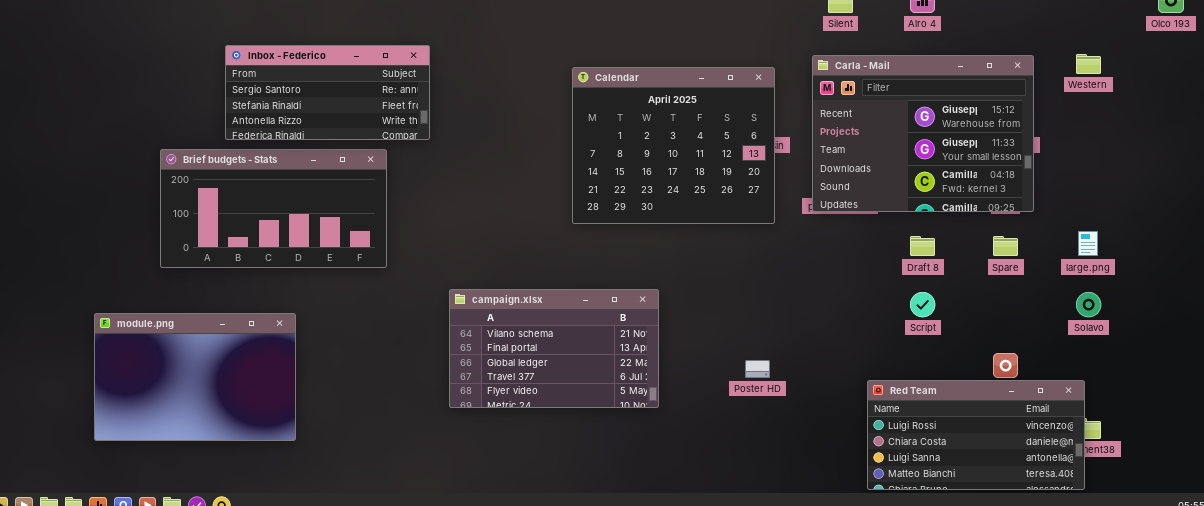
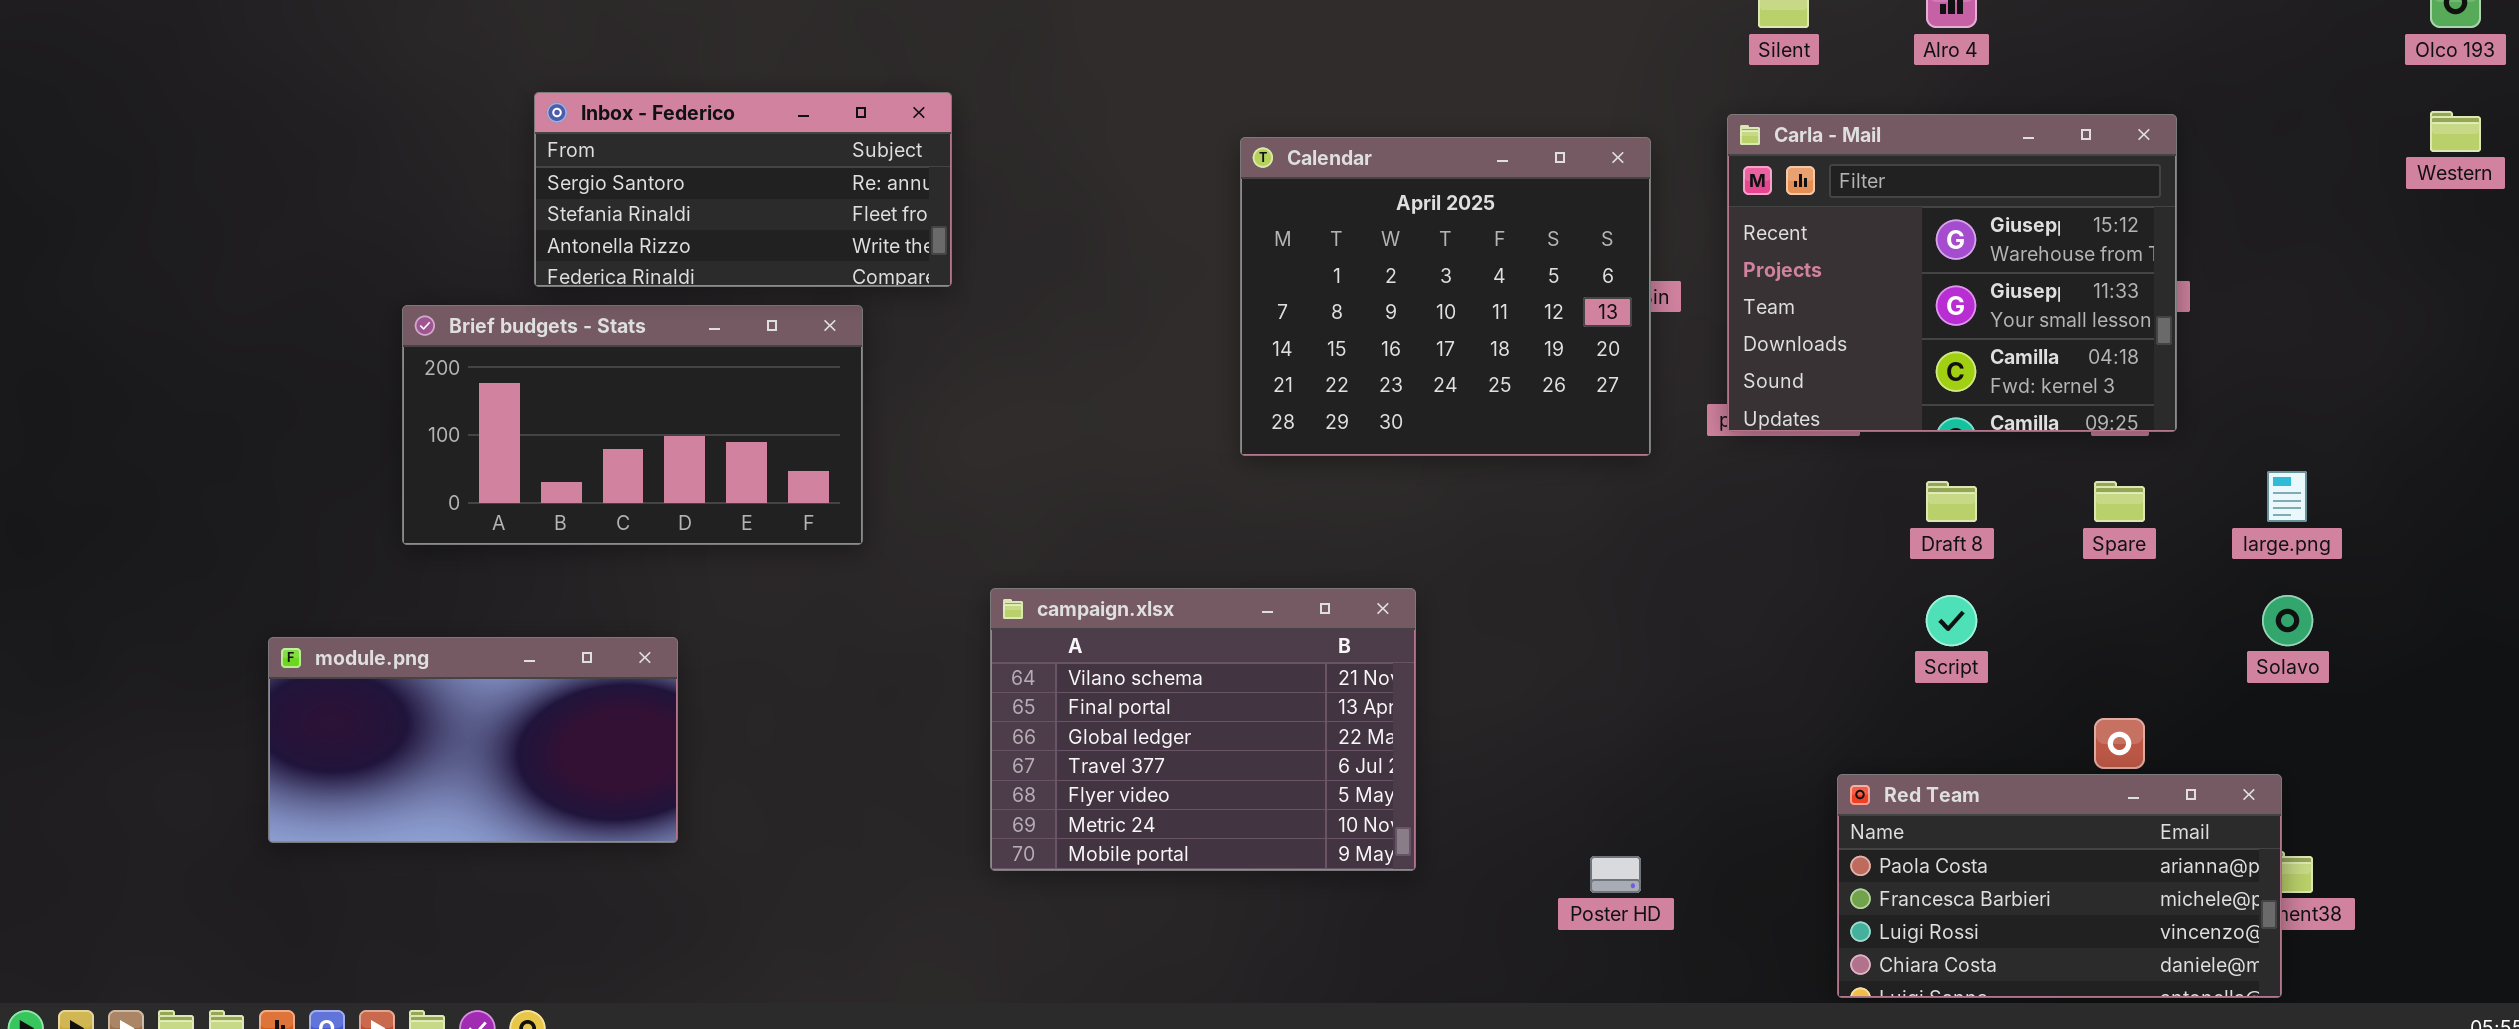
Western: [1076,54,1101,74] -> [2430,111,2481,152], moved
campaign.xlsx: [449,289,659,408] -> [990,588,1416,871], resized
module.png: [94,313,296,441] -> [268,637,678,843], resized
Poster HD: [745,360,770,378] -> [1590,856,1641,893], moved
Red Team: [867,380,1085,490] -> [1837,774,2282,998], scrolled up 2 rows

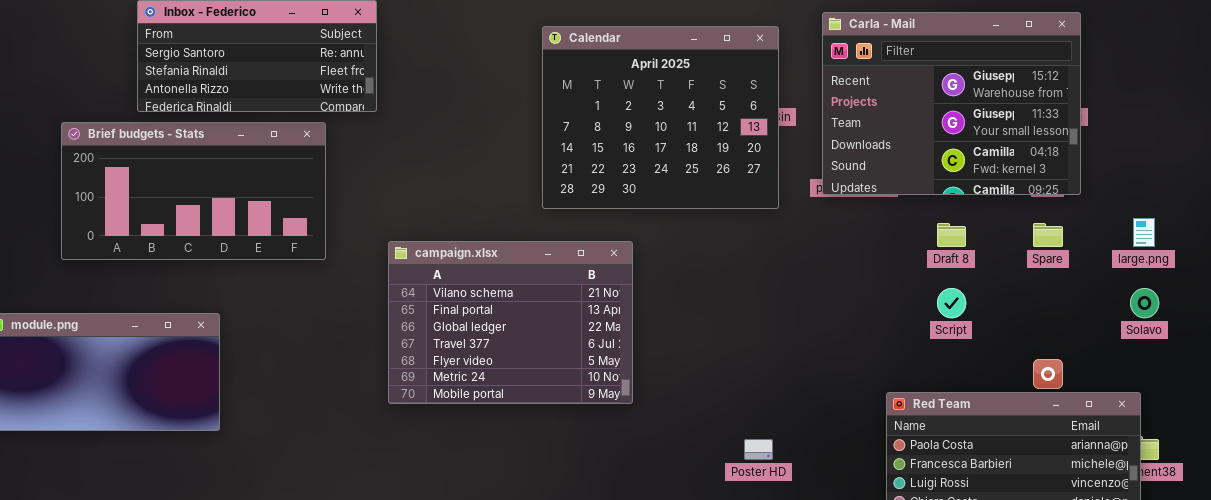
campaign.xlsx: [990,588,1416,871] -> [388,241,633,404], moved

